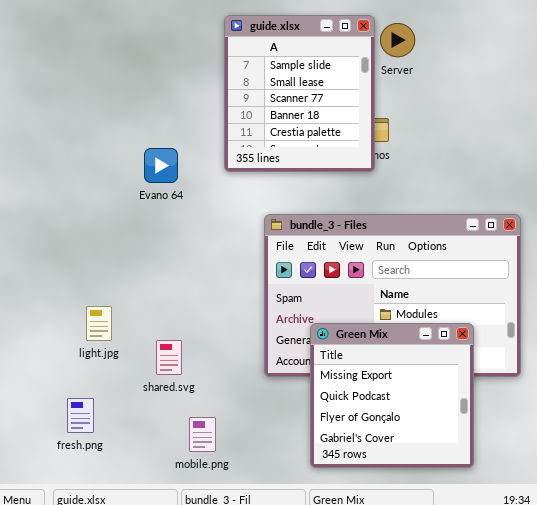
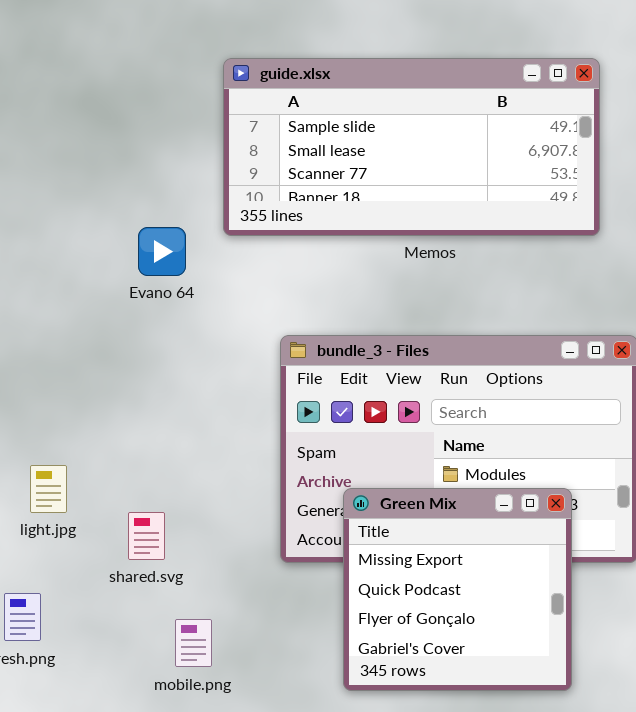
guide.xlsx: [224,15,375,172] -> [223,58,600,236], resized
Evano 64: [144,148,178,183] -> [138,227,186,276], moved

